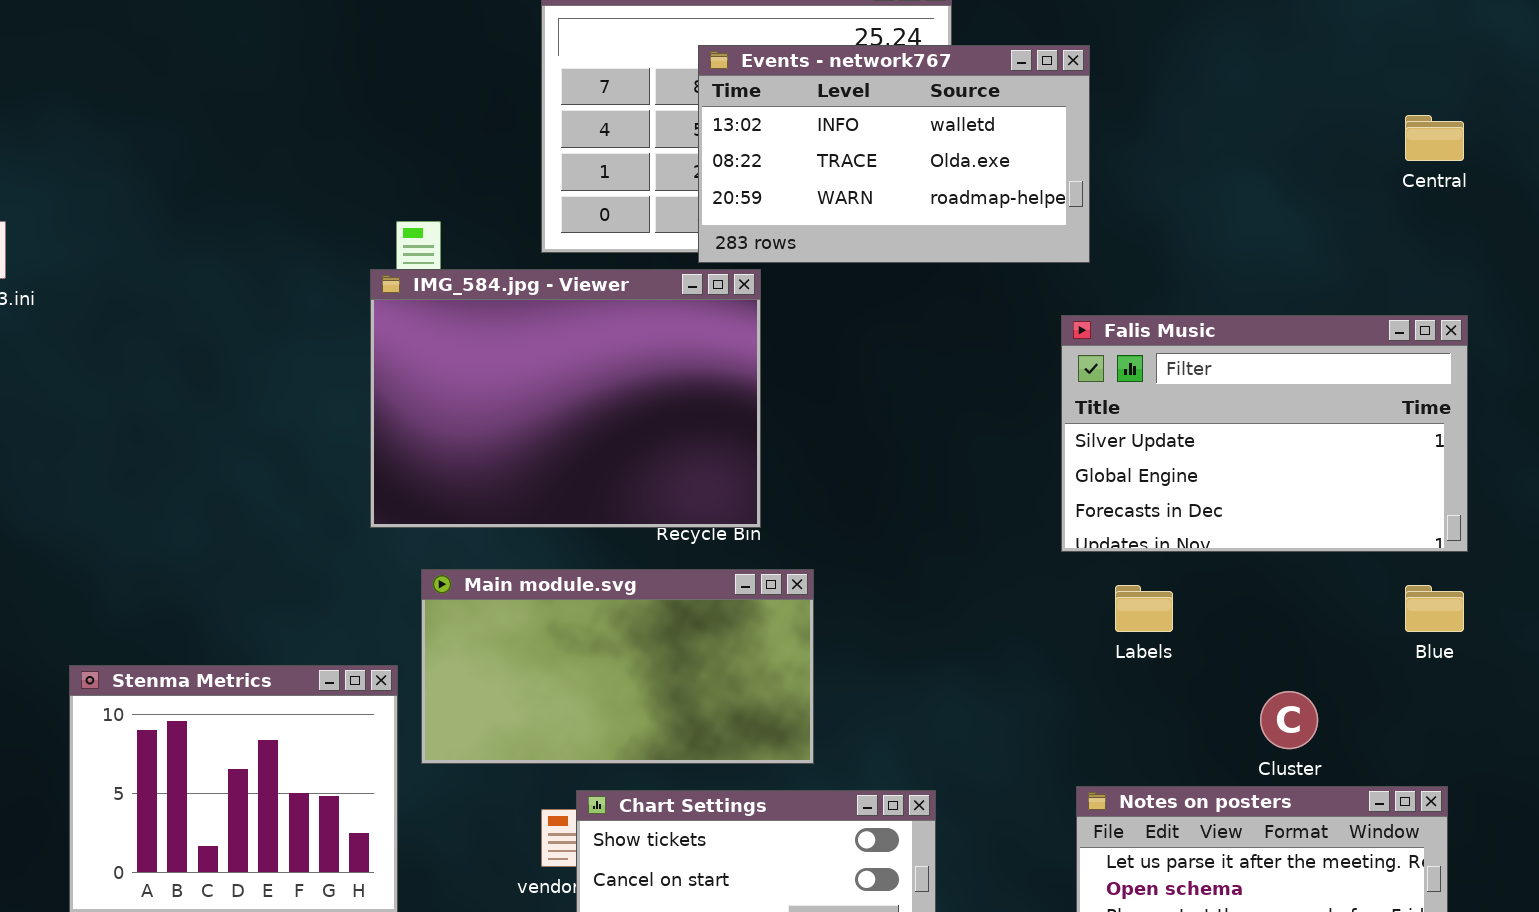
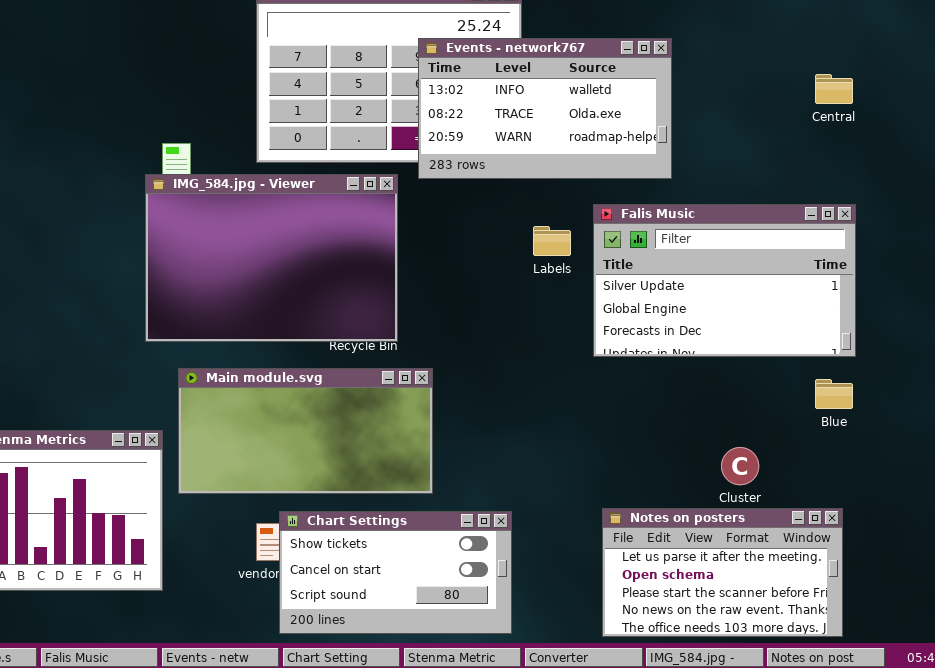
Events - network767: [698,45,1090,263] -> [418,38,672,179], moved
Labels: [1115,585,1173,632] -> [533,226,571,256], moved

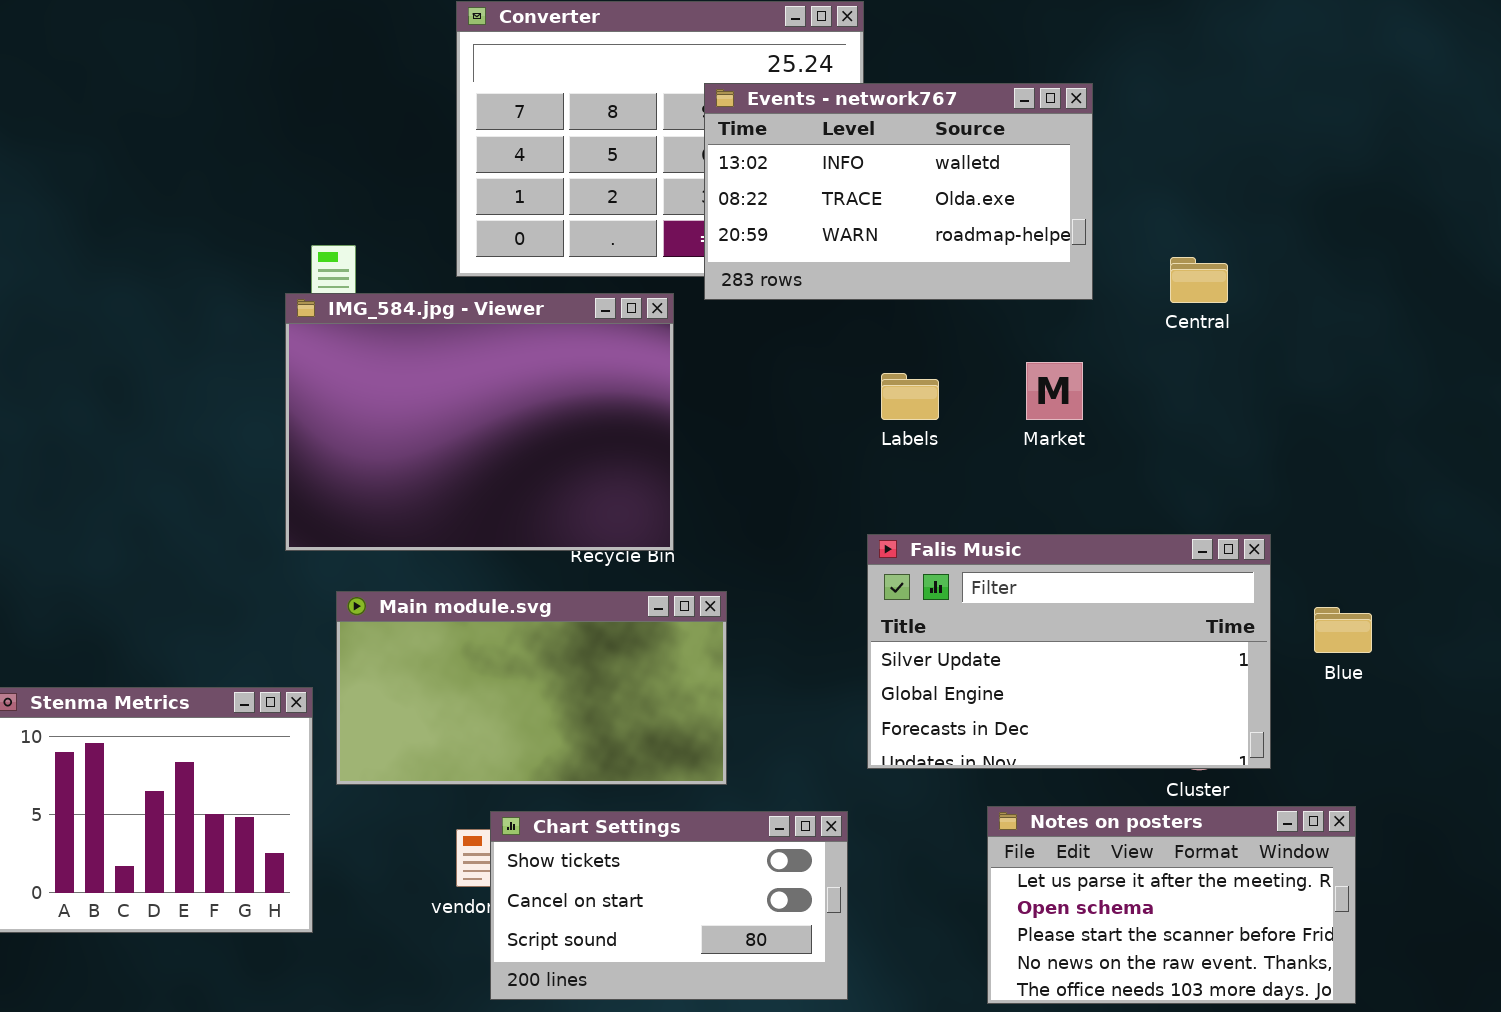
Central: [815,74,853,104] -> [1170,257,1228,303], moved
Falis Music: [593,204,856,357] -> [867,534,1271,769], moved

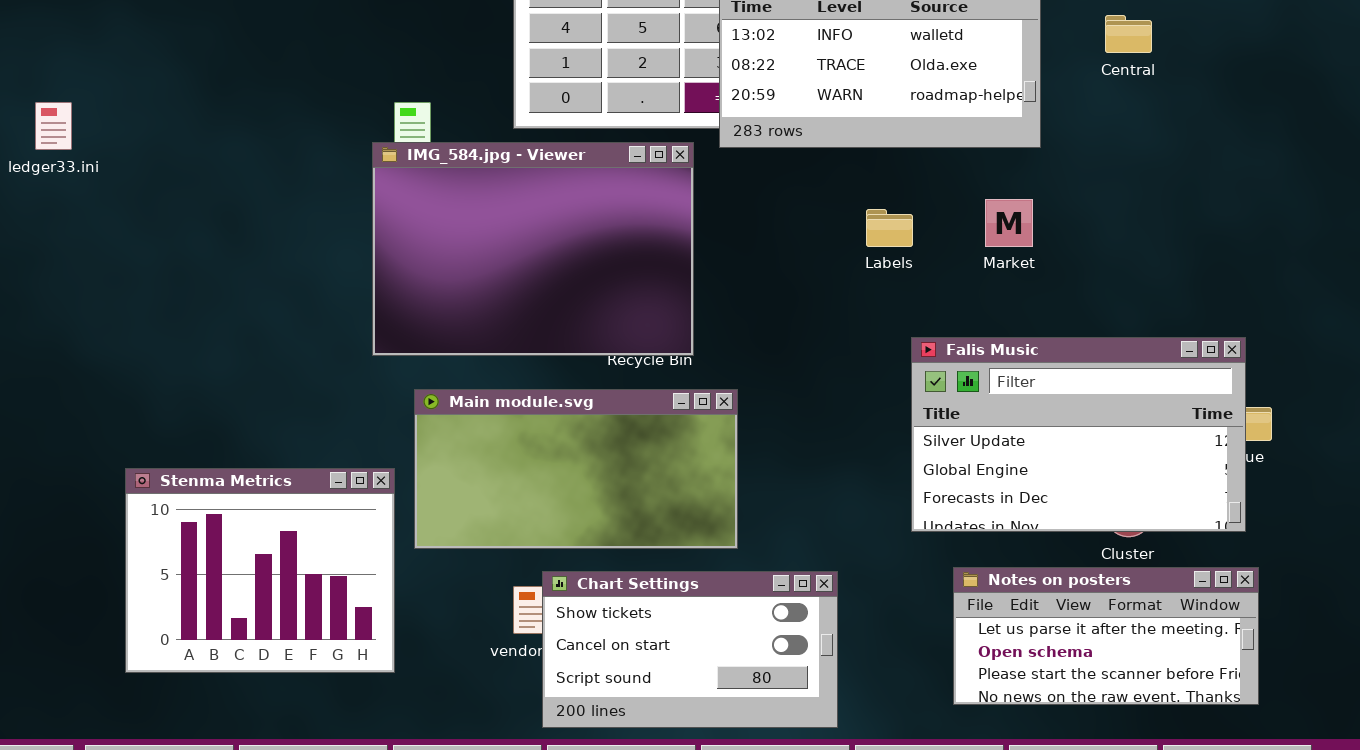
Central: [1170,257,1228,303] -> [1105,15,1152,53], moved
Falis Music: [867,534,1271,769] -> [911,337,1246,532], moved
Notes on posters: [987,806,1356,1004] -> [953,567,1259,705], resized

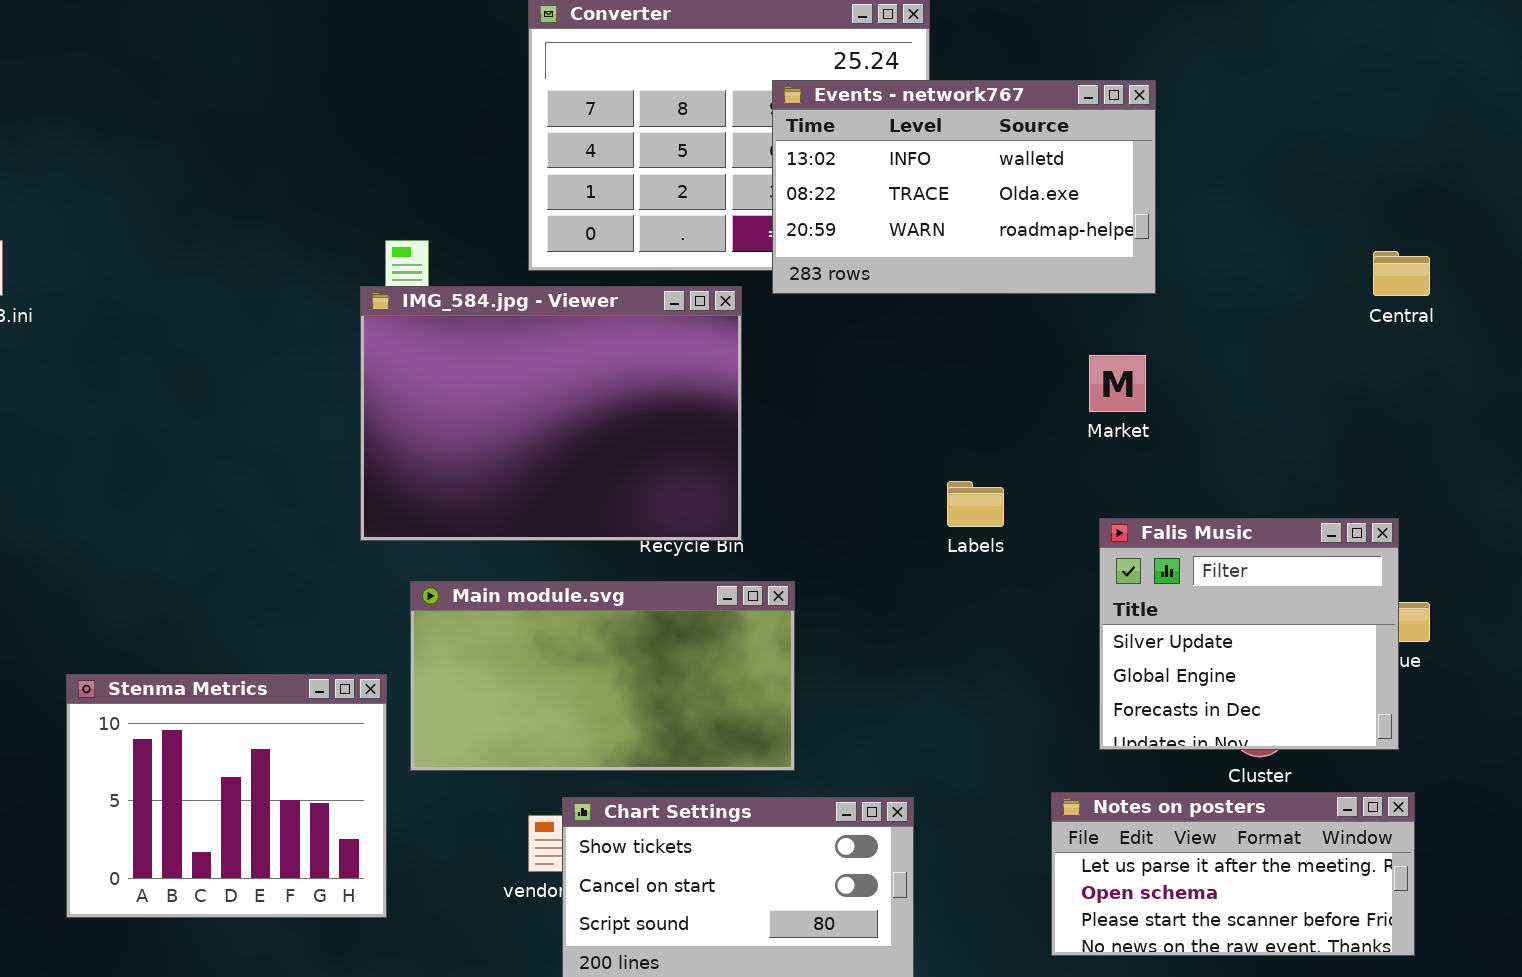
Central: [1105,15,1152,53] -> [1373,251,1430,296], moved
Labels: [866,209,913,247] -> [947,481,1004,527], moved
Falis Music: [911,337,1246,532] -> [1099,518,1399,750], resized

